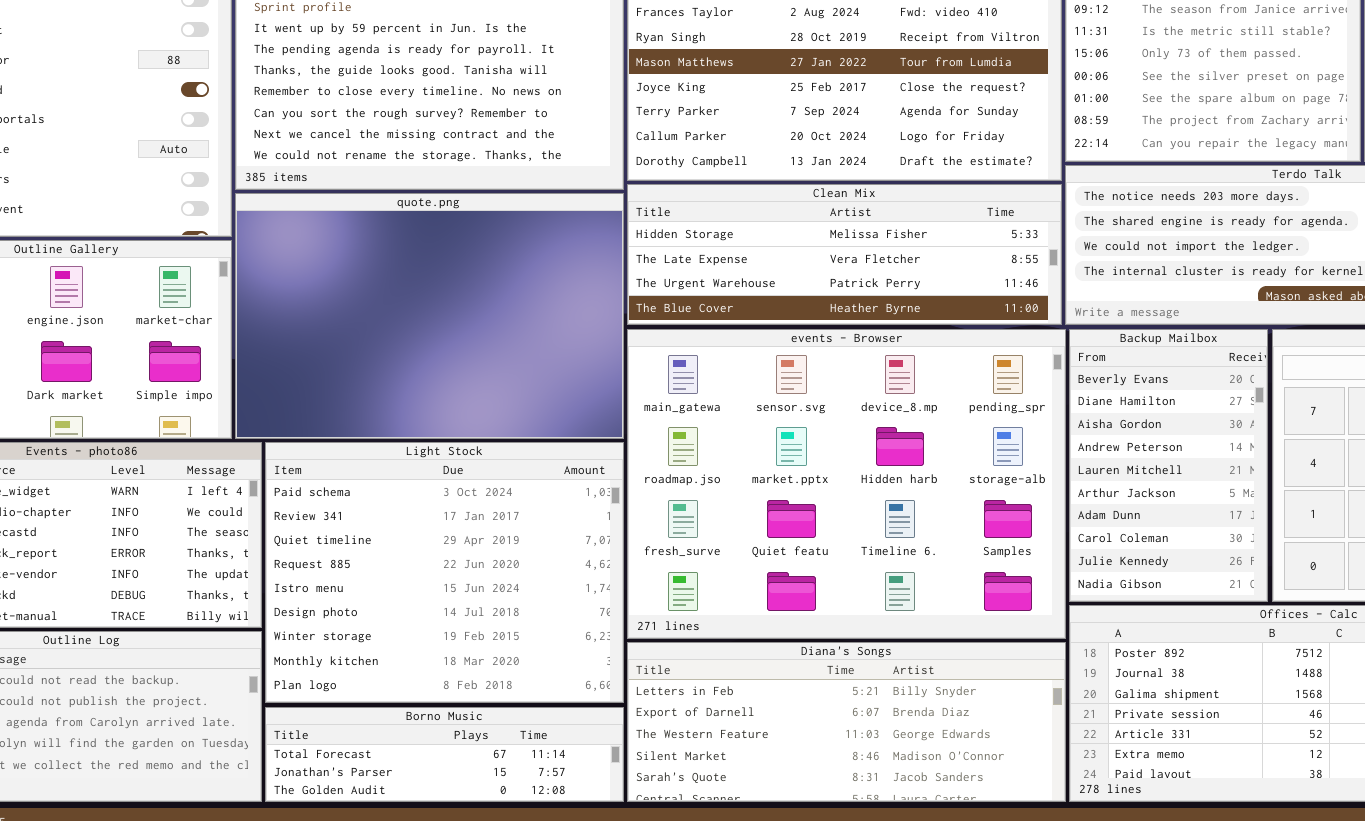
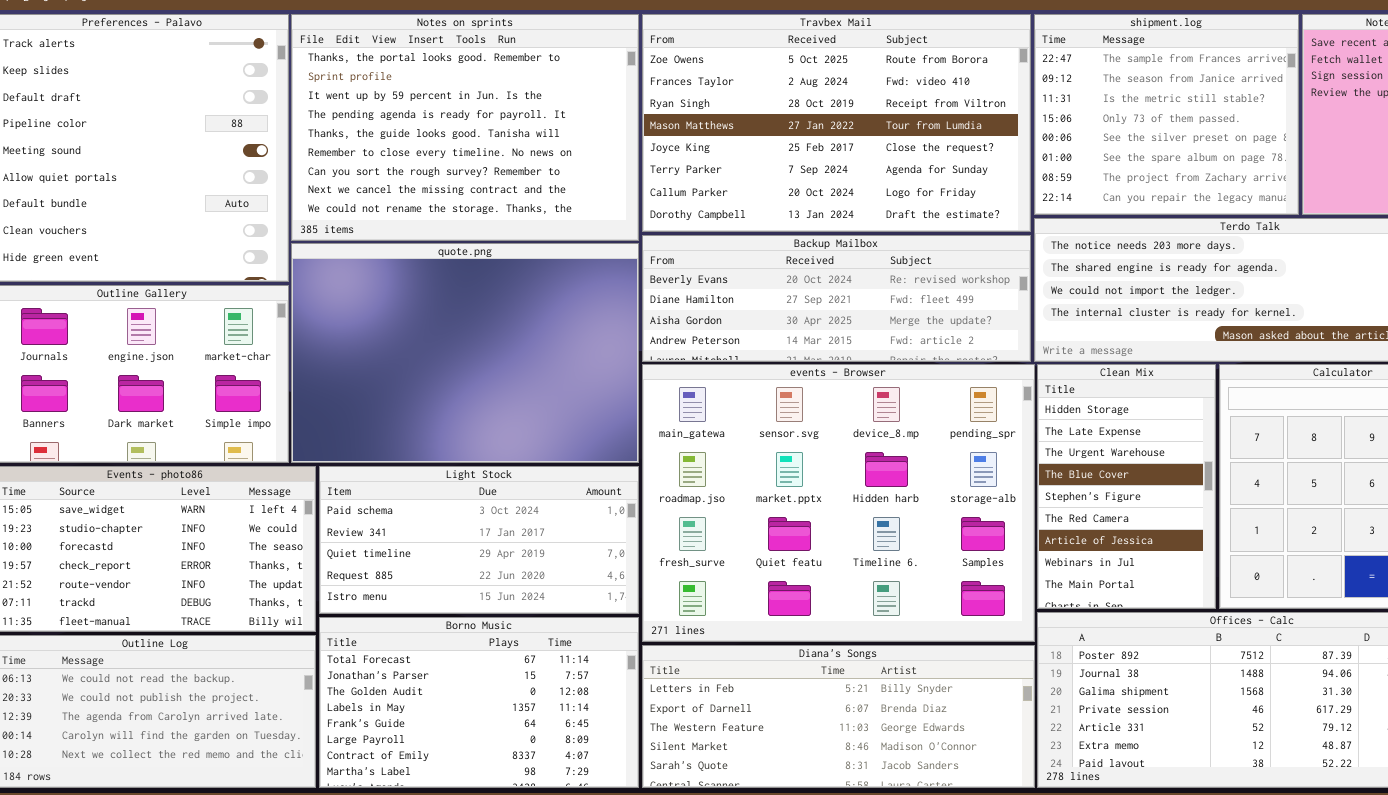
Clean Mix: [627,184,1062,325] -> [1037,364,1216,609], moved, resized
Backup Mailbox: [1069,329,1268,602] -> [642,235,1031,362], moved, resized
Light Stock: [265,442,624,703] -> [319,466,639,614], resized
Borno Music: [265,707,624,802] -> [319,617,639,788], resized

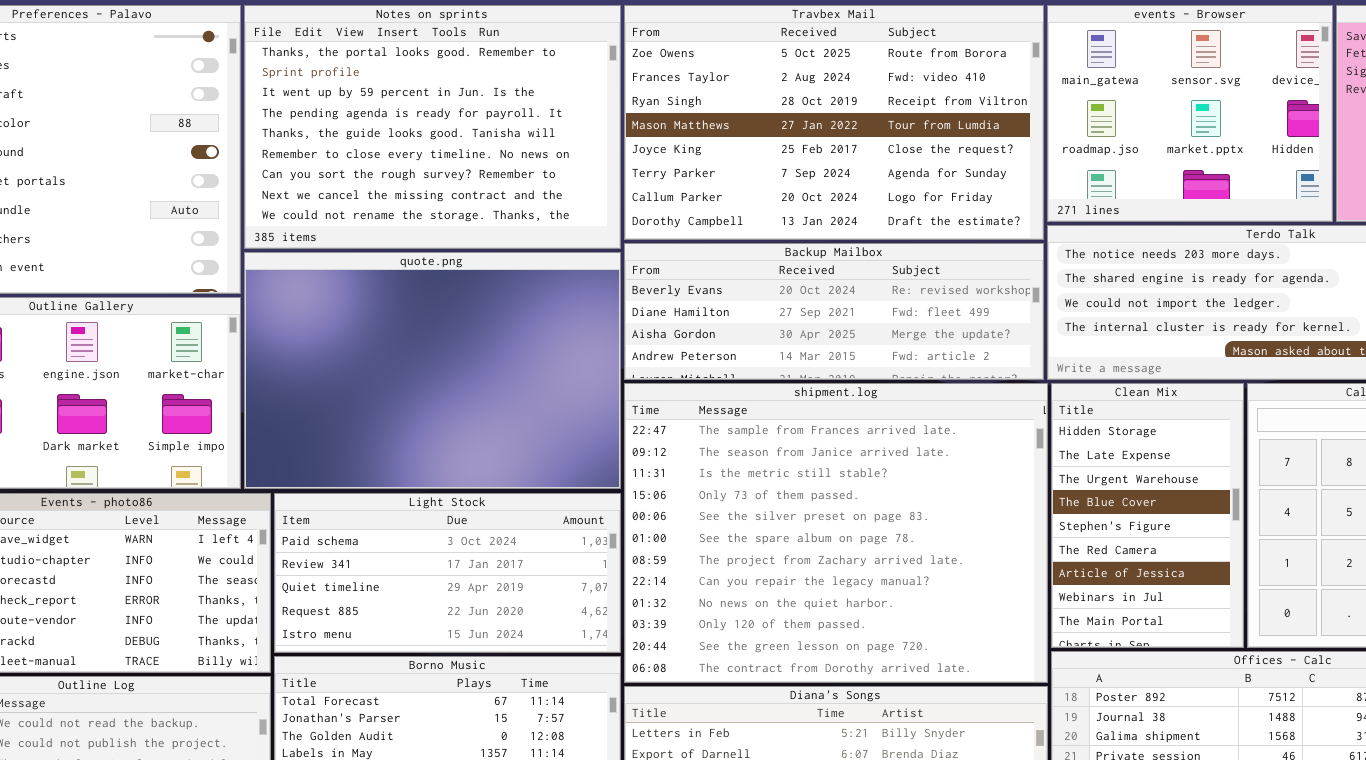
shipment.log: [1034,14,1299,215] -> [624,383,1048,683], moved, resized
events - Browser: [642,364,1035,642] -> [1047,5,1333,222], moved, resized

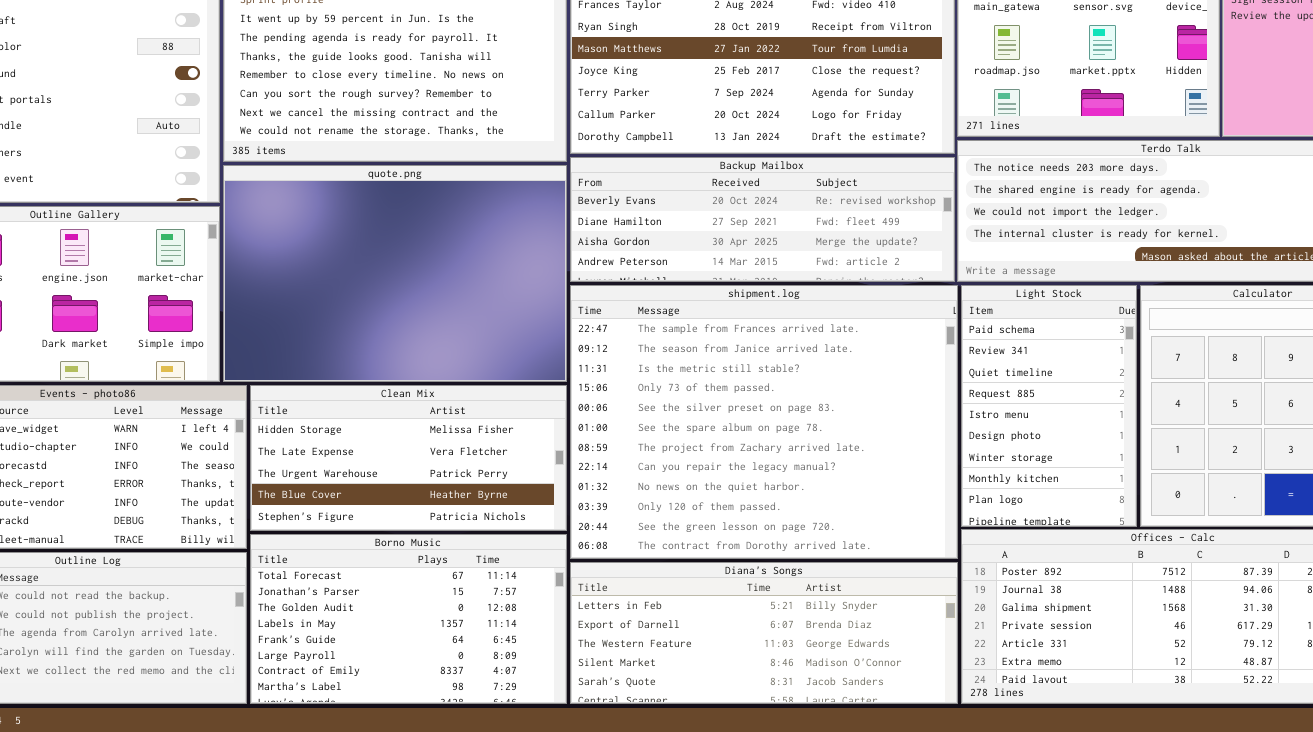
Clean Mix: [1051,383,1244,648] -> [250,385,567,531], moved, resized
Light Stock: [274,493,621,653] -> [961,285,1137,527], moved, resized

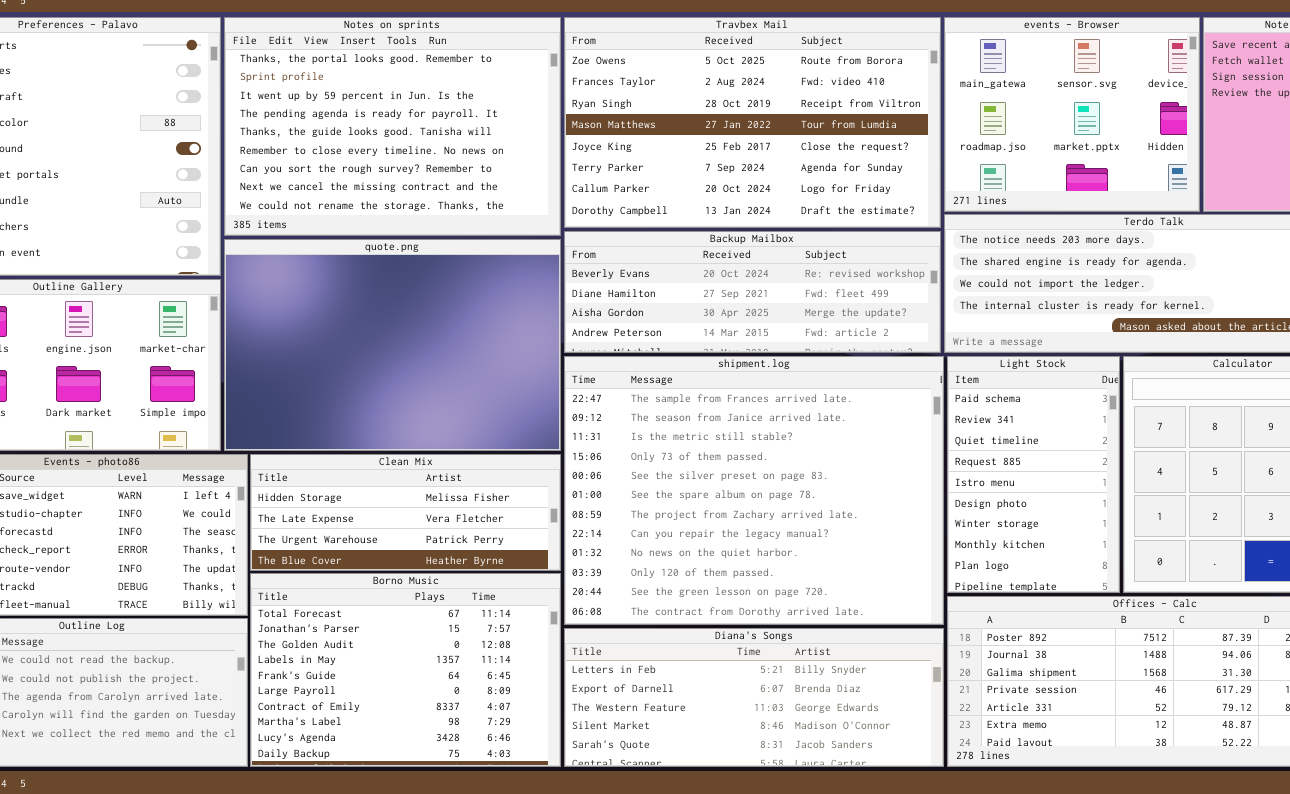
Clean Mix: [250,385,567,531] -> [250,454,561,571], resized
Borno Music: [250,534,567,704] -> [250,573,561,767], resized

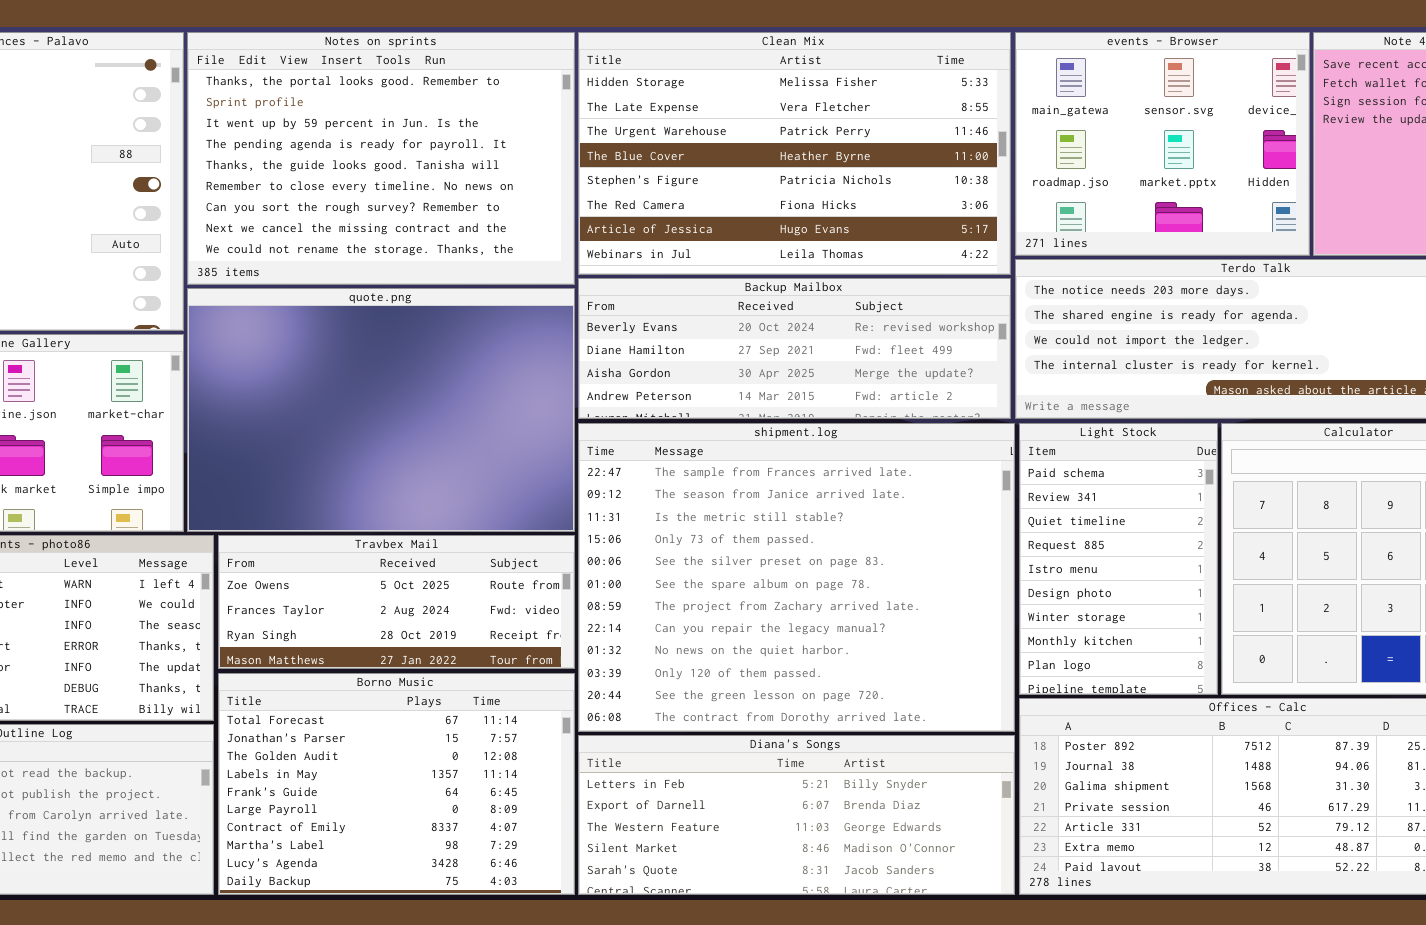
Travbex Mail: [564,17,941,228] -> [218,535,575,669], moved, resized
Clean Mix: [250,454,561,571] -> [578,32,1011,275], moved, resized

